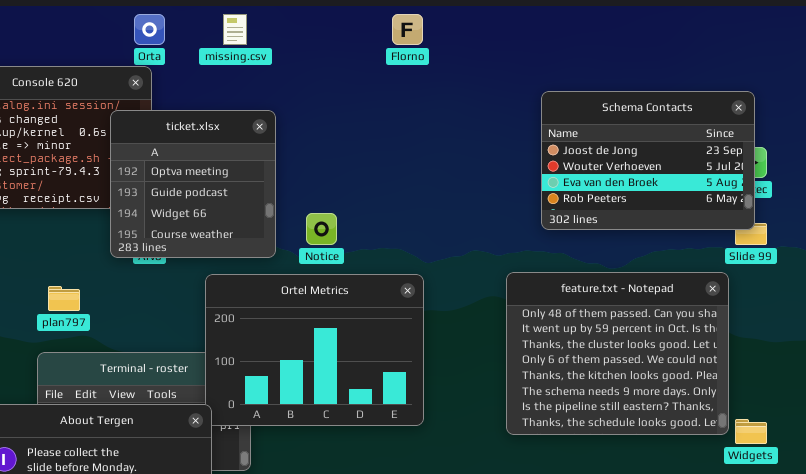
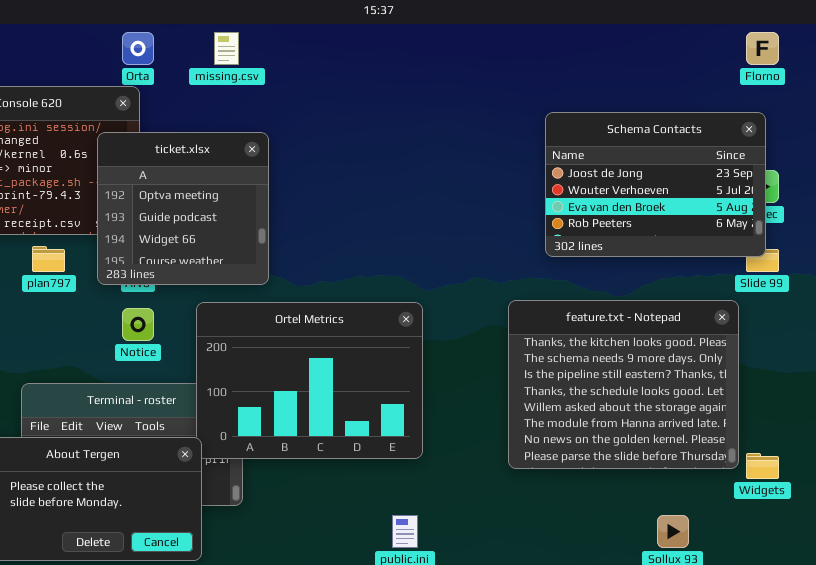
Florno: [392,14,423,45] -> [746,32,779,65], moved
Notice: [306,213,337,245] -> [122,308,154,341], moved
feature.txt - Notepad: [506,272,729,435] -> [508,300,739,469], scrolled down 4 rows
plan797: [48,286,80,311] -> [32,246,65,272], moved

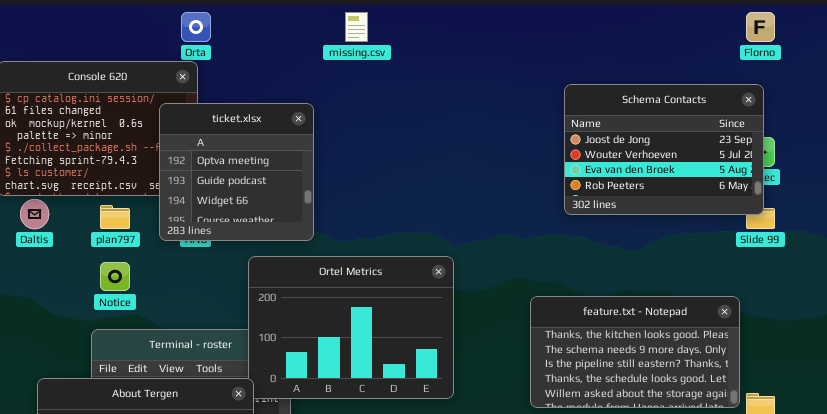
missing.csv: [214,32,239,65] -> [345,12,368,42], moved
feature.txt - Notepad: [508,300,739,469] -> [530,296,740,408], resized
Notice: [122,308,154,341] -> [100,262,130,291], moved

